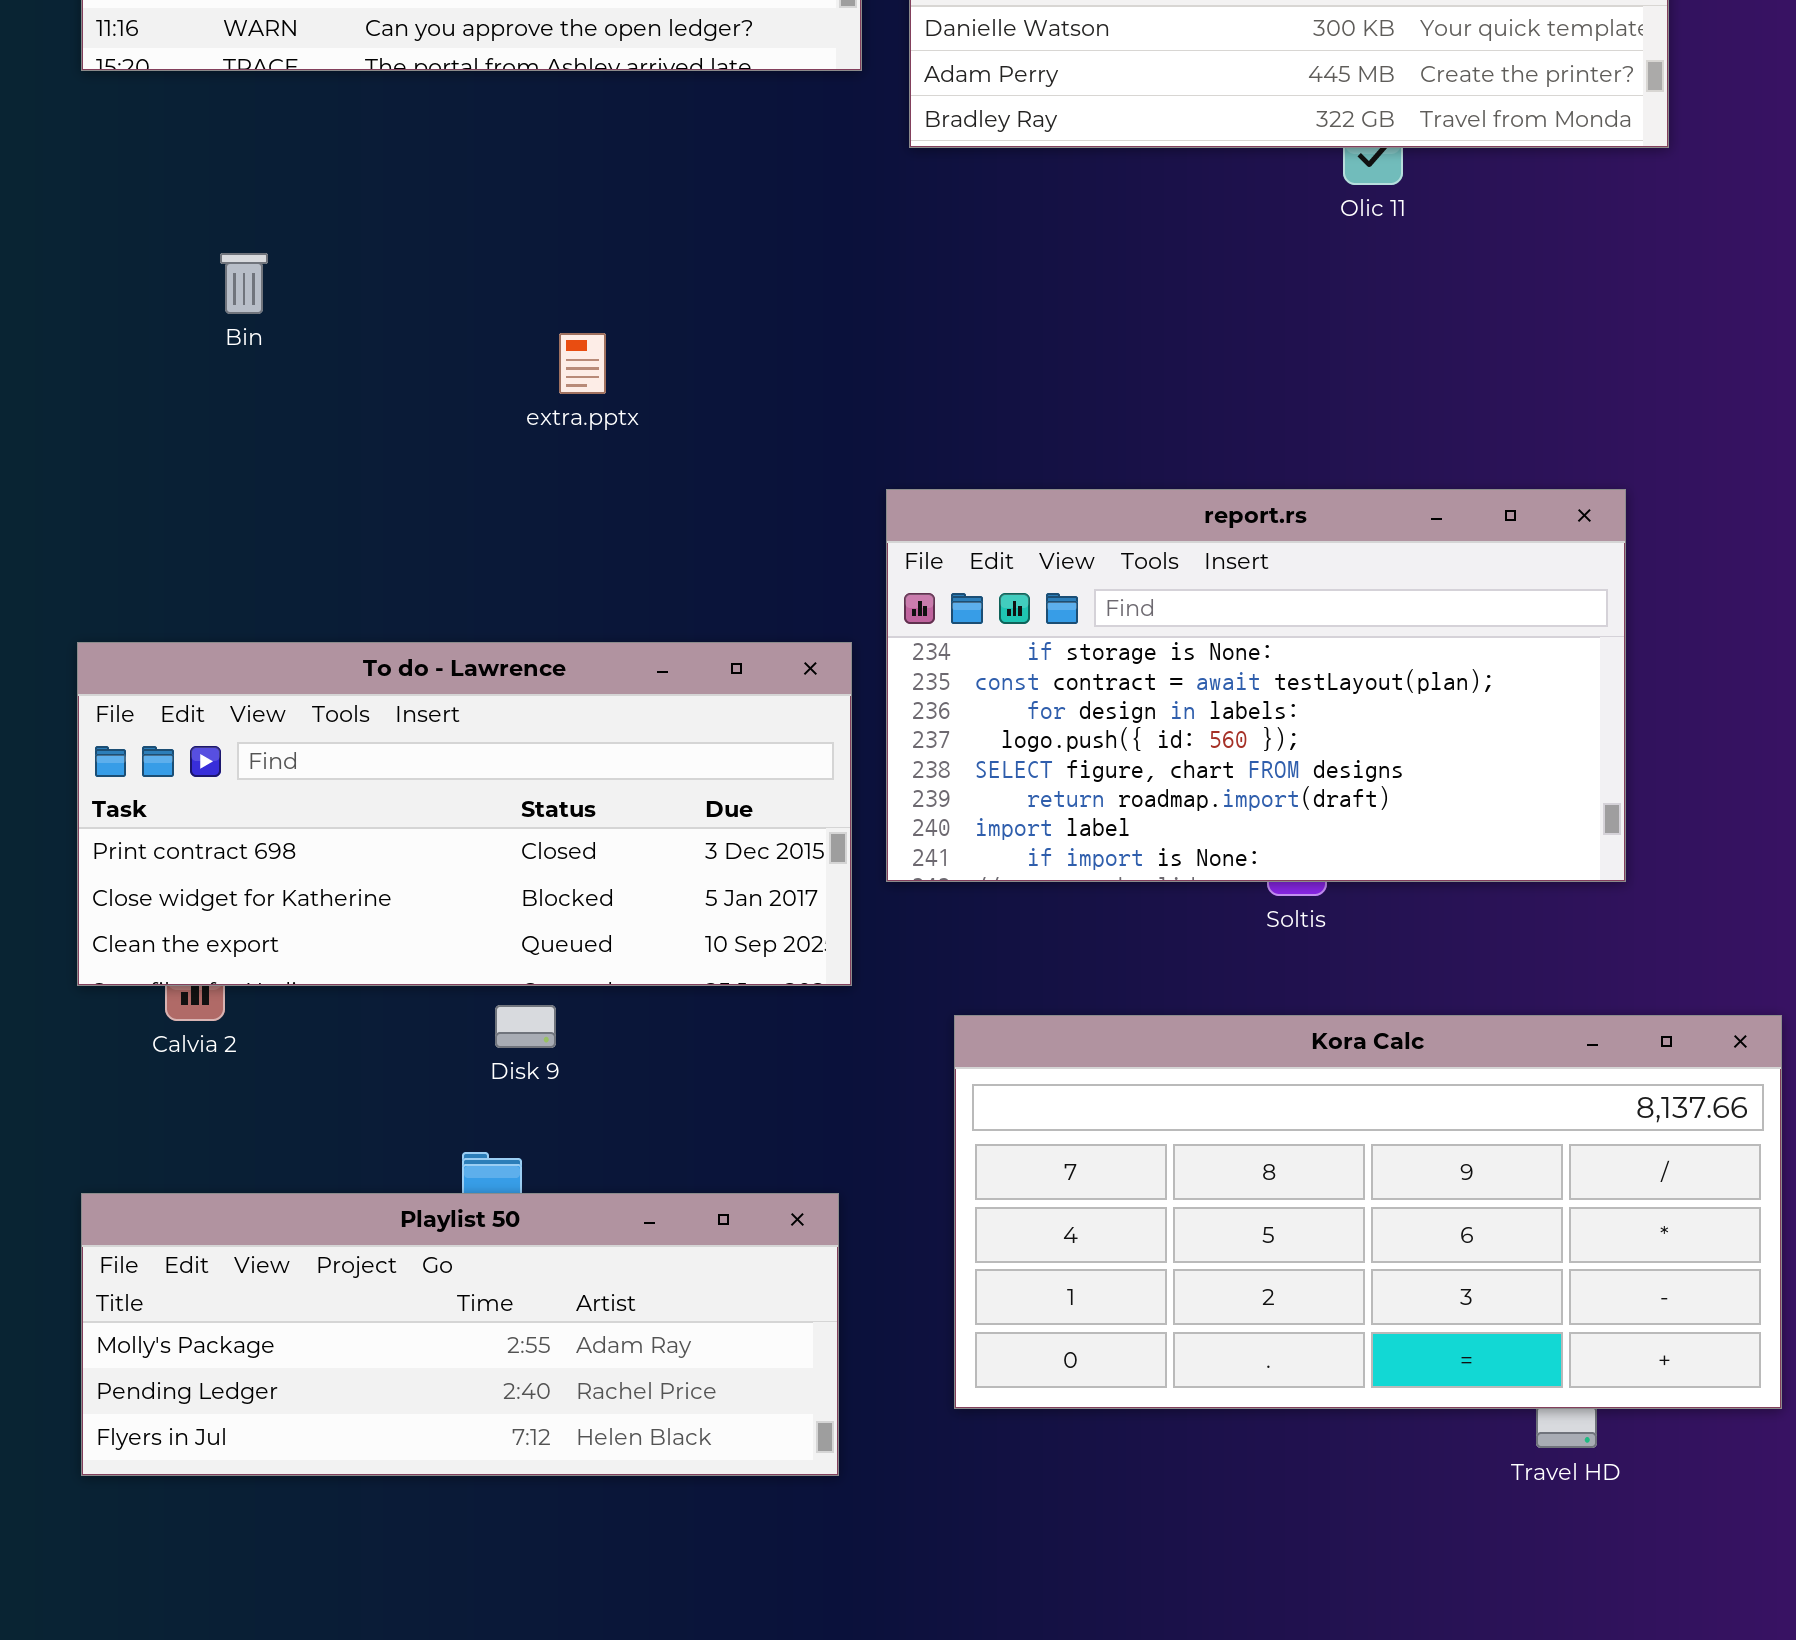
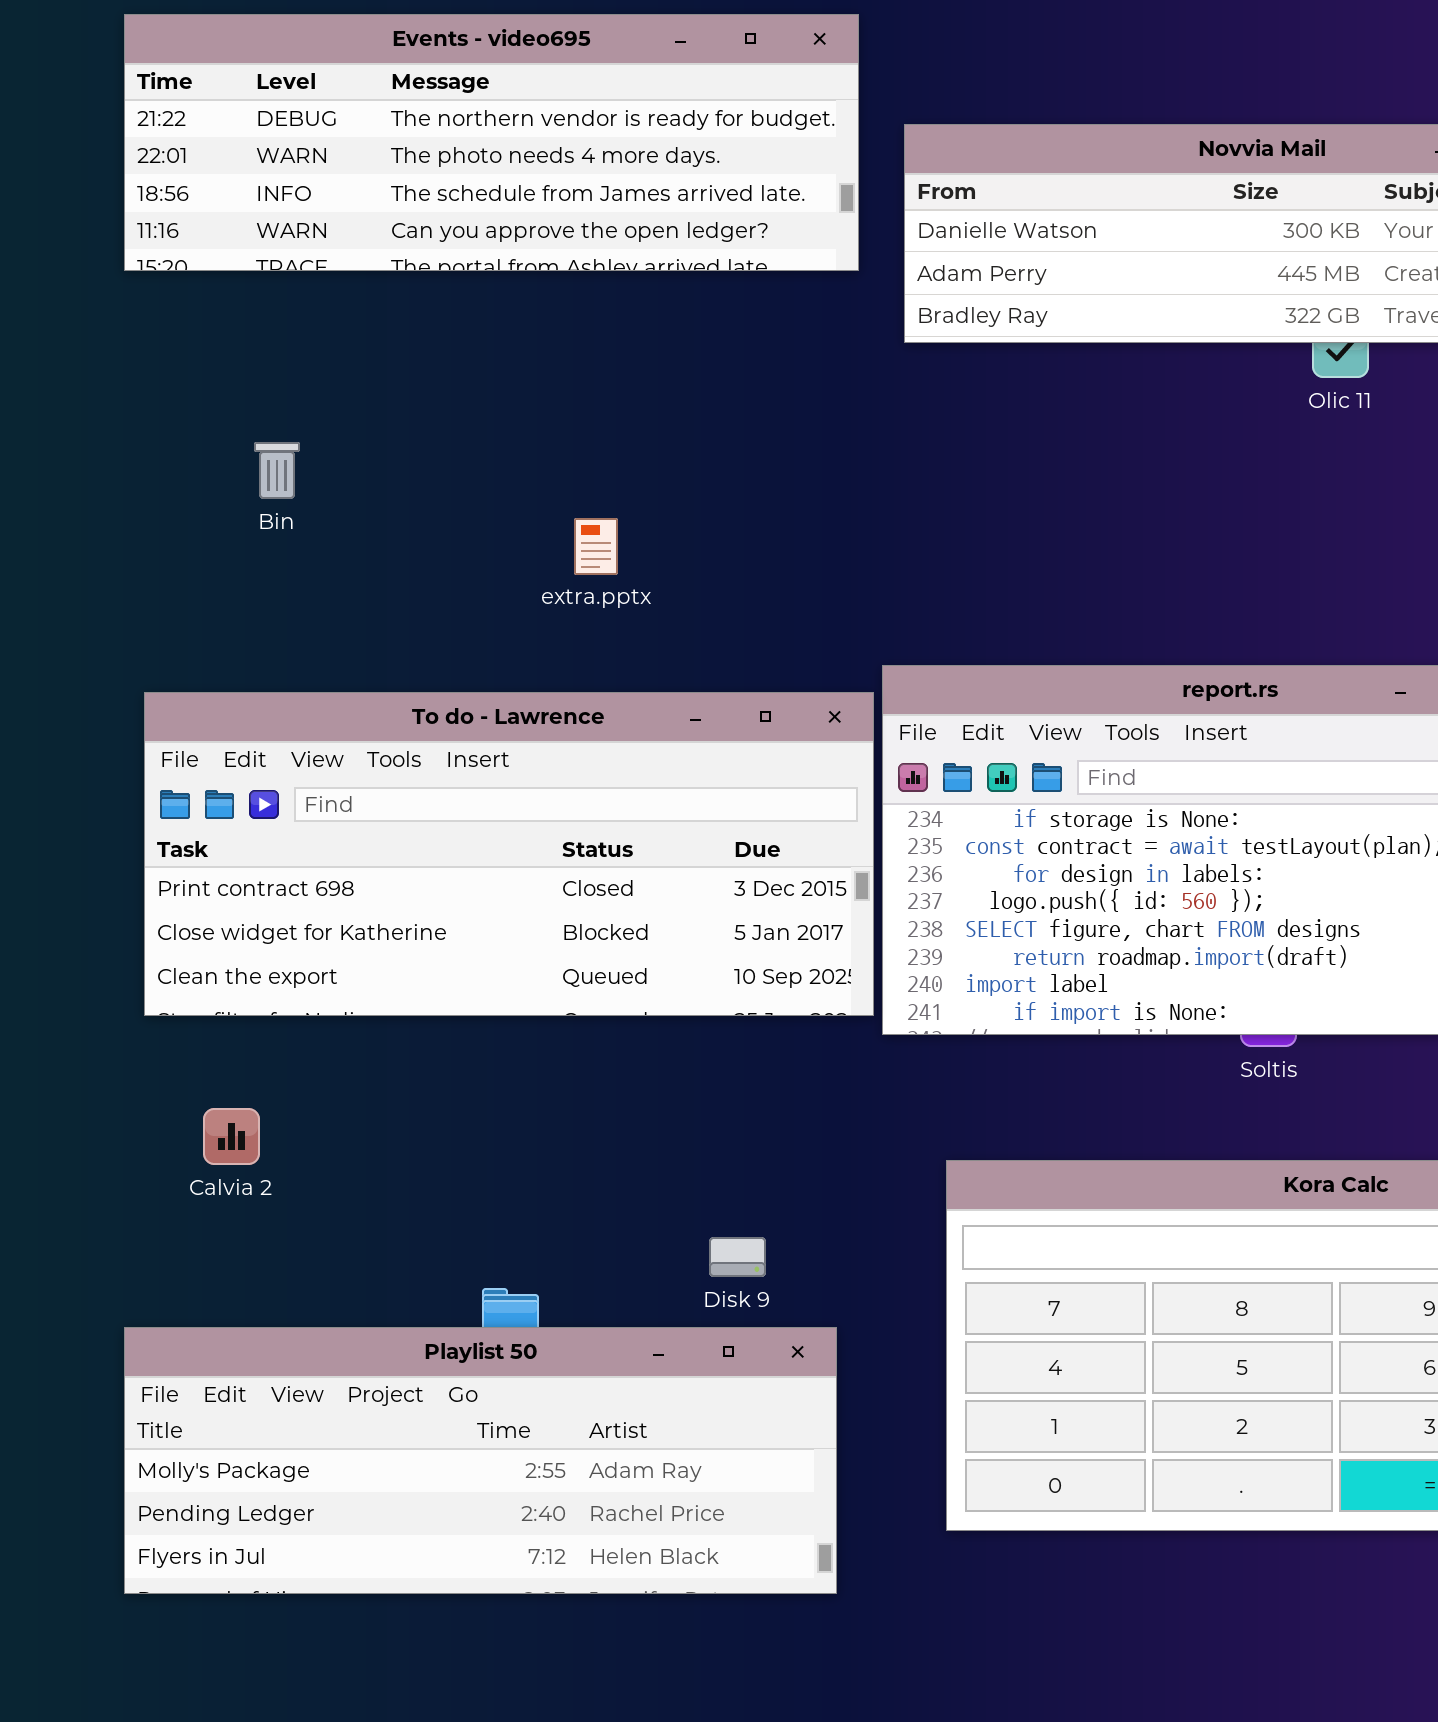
To do - Lawrence: [77,642,852,986] -> [144,692,874,1016], moved
Disk 9: [495,1005,556,1048] -> [709,1237,766,1277], moved

